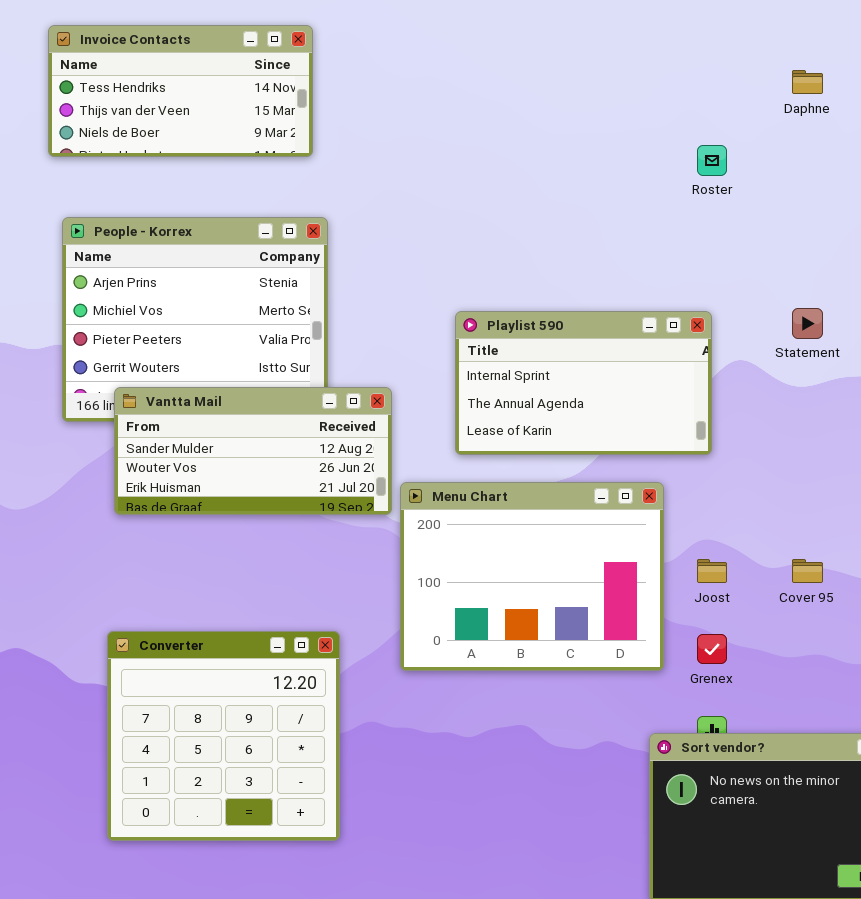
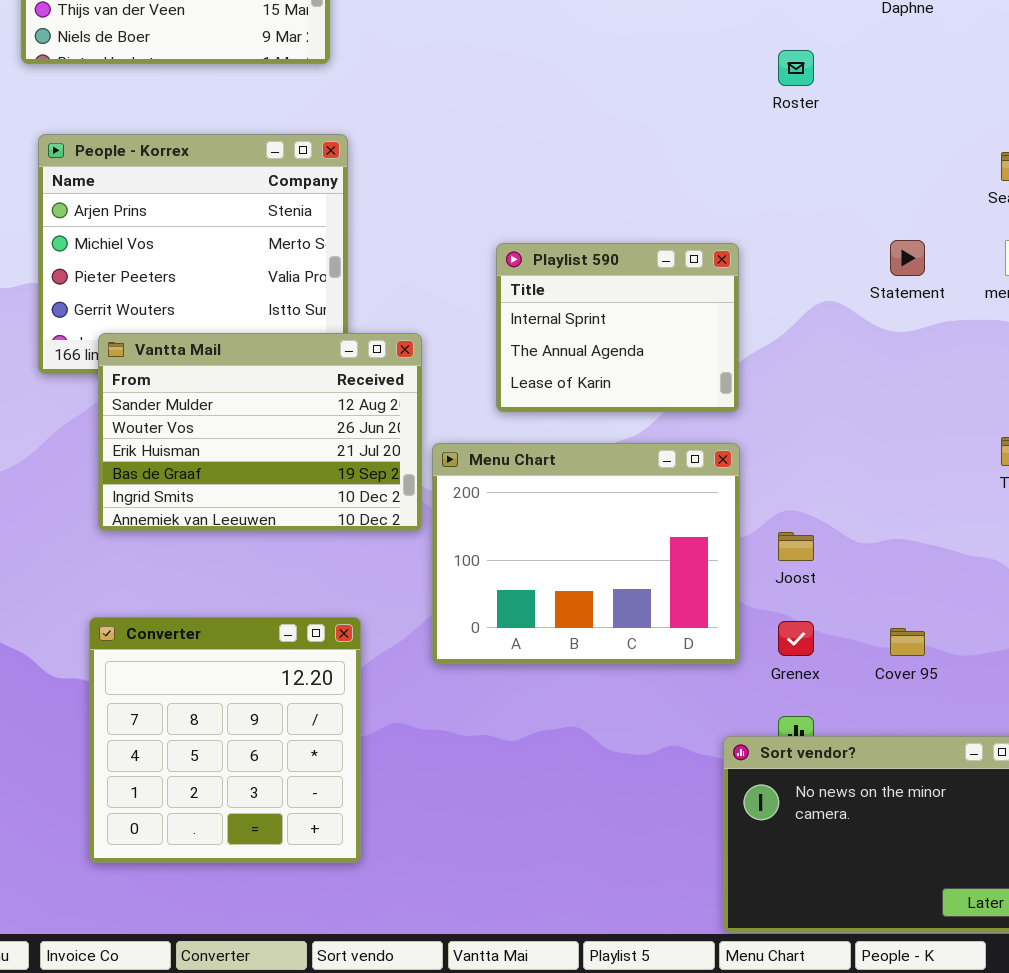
Playlist 590: [455,311,712,455] -> [496,243,739,412], resized
Vantta Mail: [114,387,392,515] -> [98,333,422,531], resized
Cover 95: [792,559,823,583] -> [890,628,925,656], moved

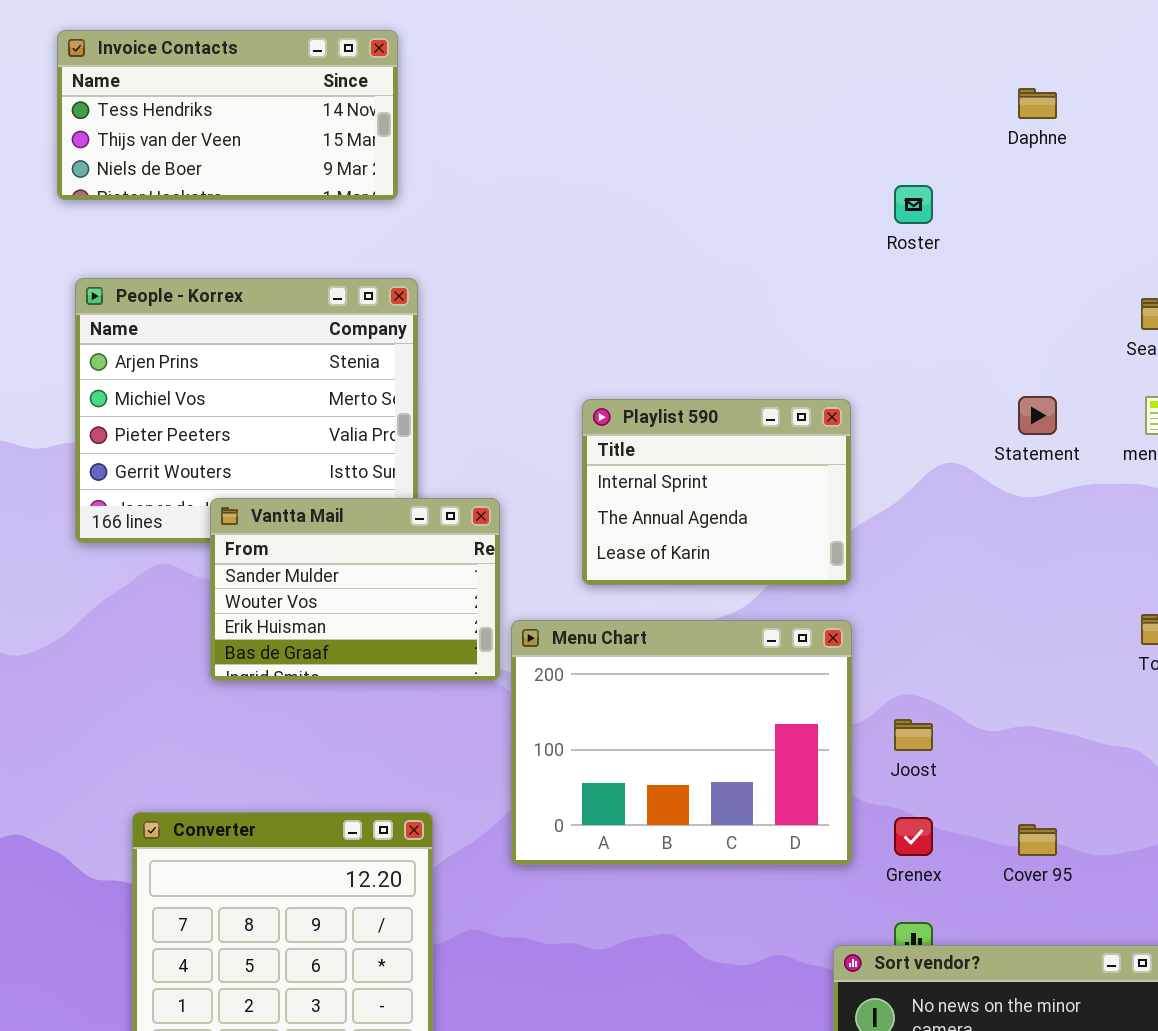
Vantta Mail: [98,333,422,531] -> [210,498,500,681], resized

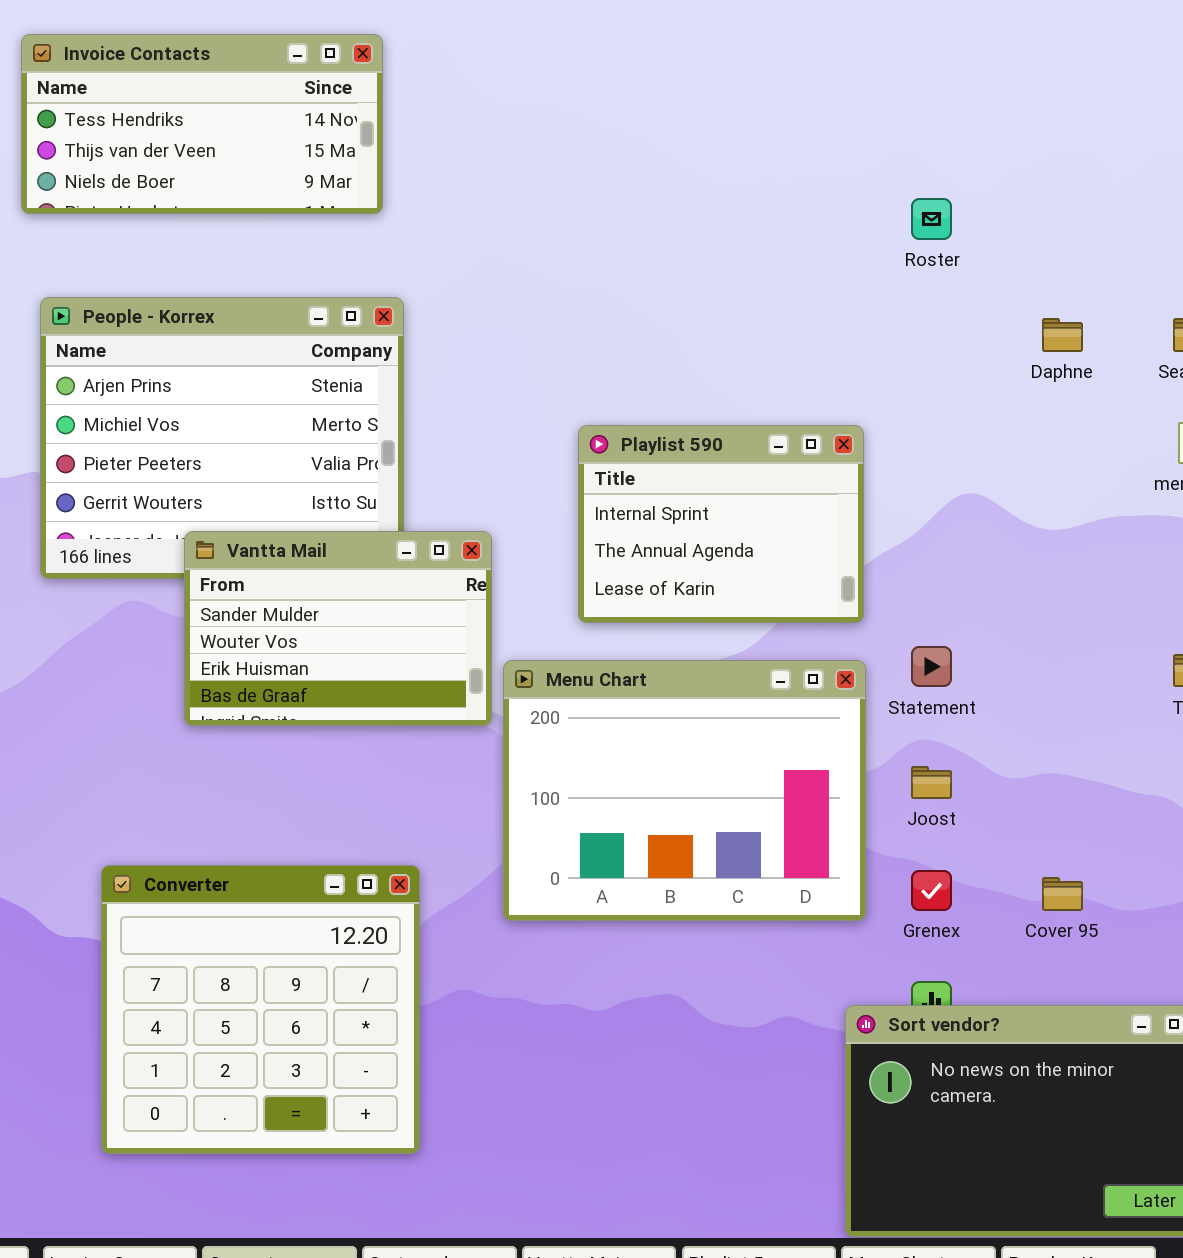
Daphne: [1018,88,1057,119] -> [1042,318,1083,352], moved
Statement: [1018,396,1057,435] -> [911,646,952,687], moved

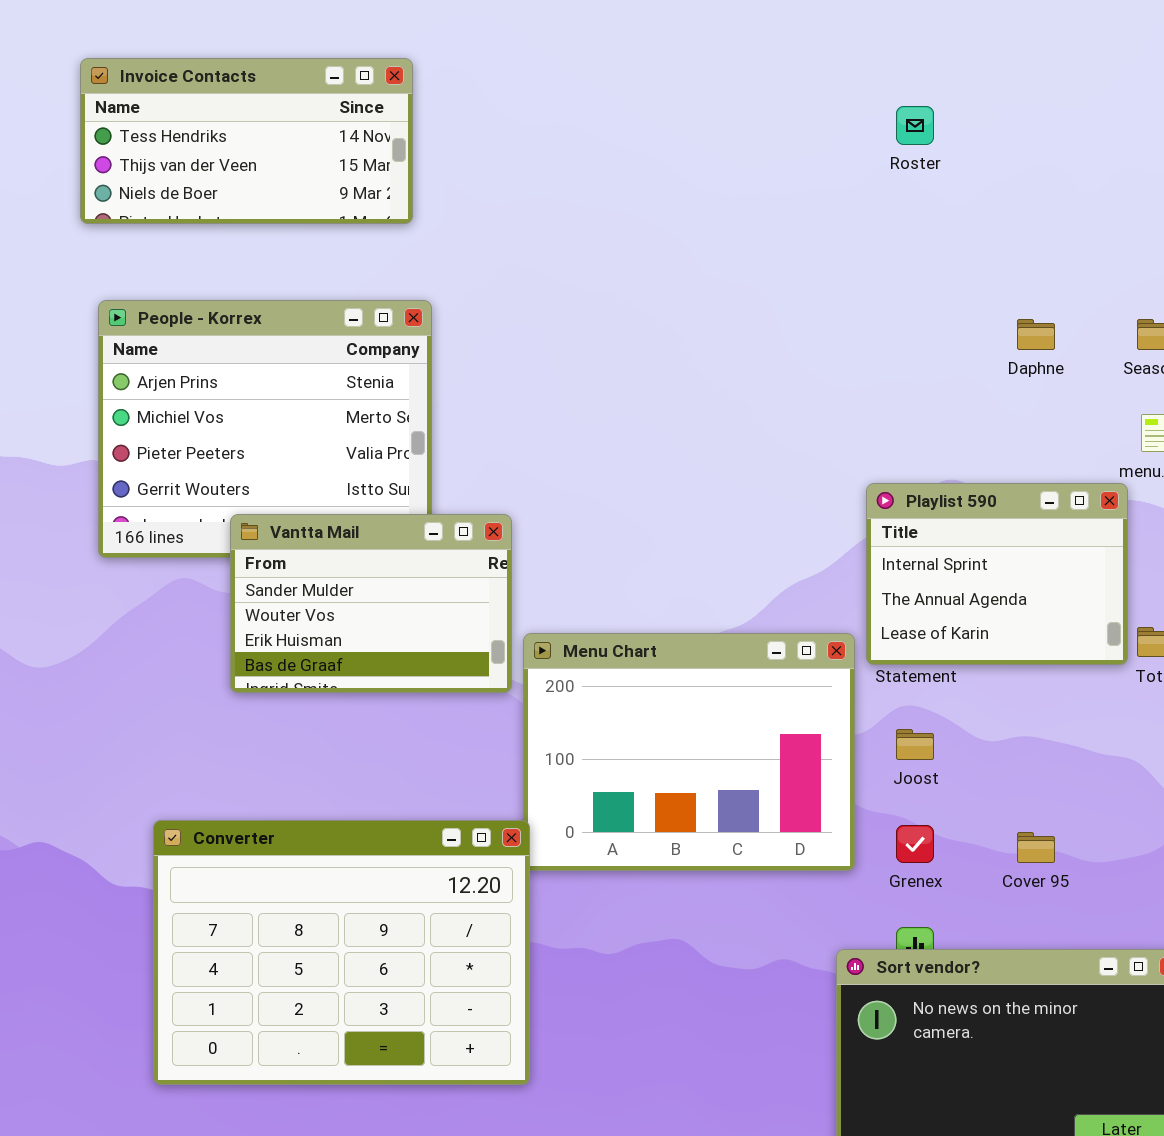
Roster: [911,198,952,240] -> [896,106,934,145], moved
Playlist 590: [578,425,864,623] -> [866,483,1128,665], moved
Converter: [101,865,420,1154] -> [153,820,530,1085], resized

